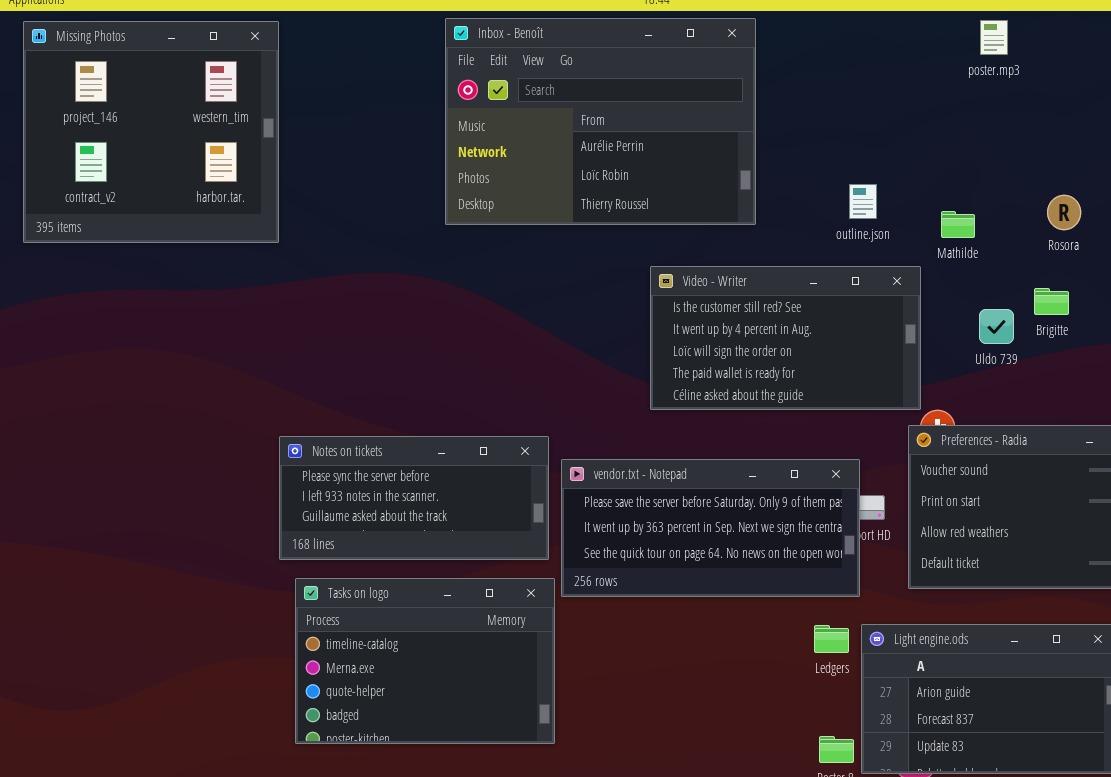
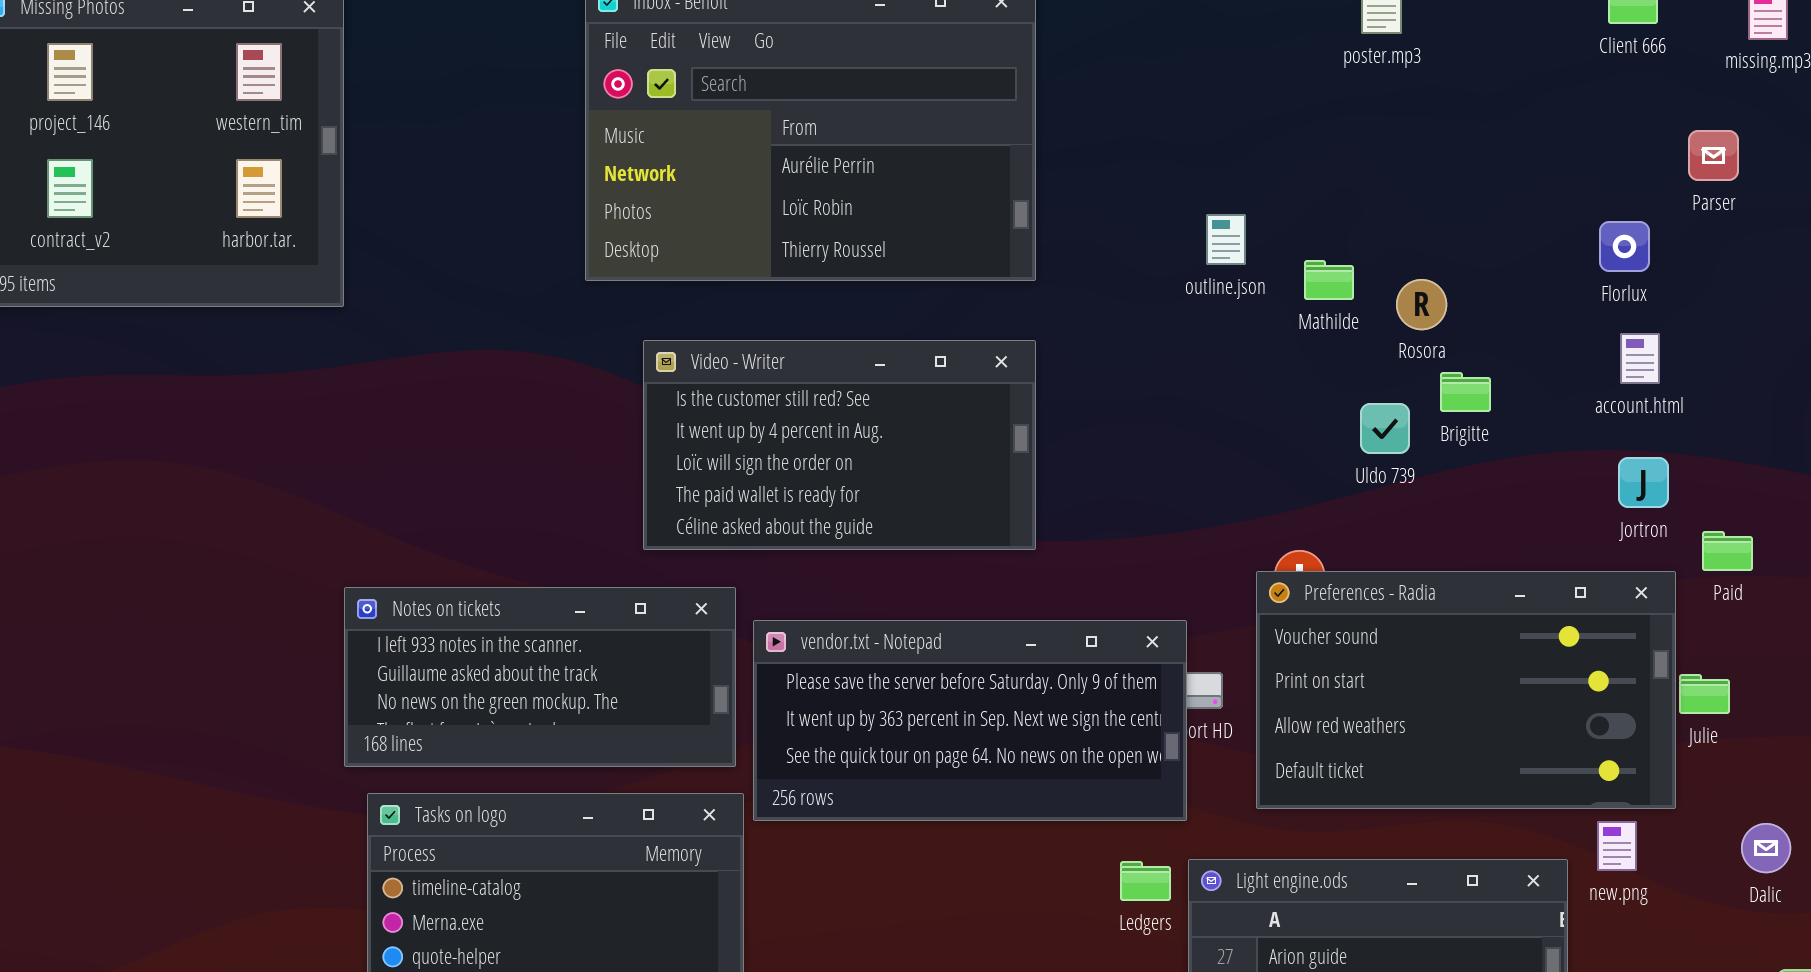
outline.json: [849,184,877,219] -> [1206,214,1246,265], moved
Rosora: [1047,195,1081,230] -> [1396,279,1447,330], moved
Video - Writer: [650,266,921,410] -> [643,340,1036,550], moved
Notes on tickets: [279,436,549,560] -> [344,587,736,767], scrolled down 1 row

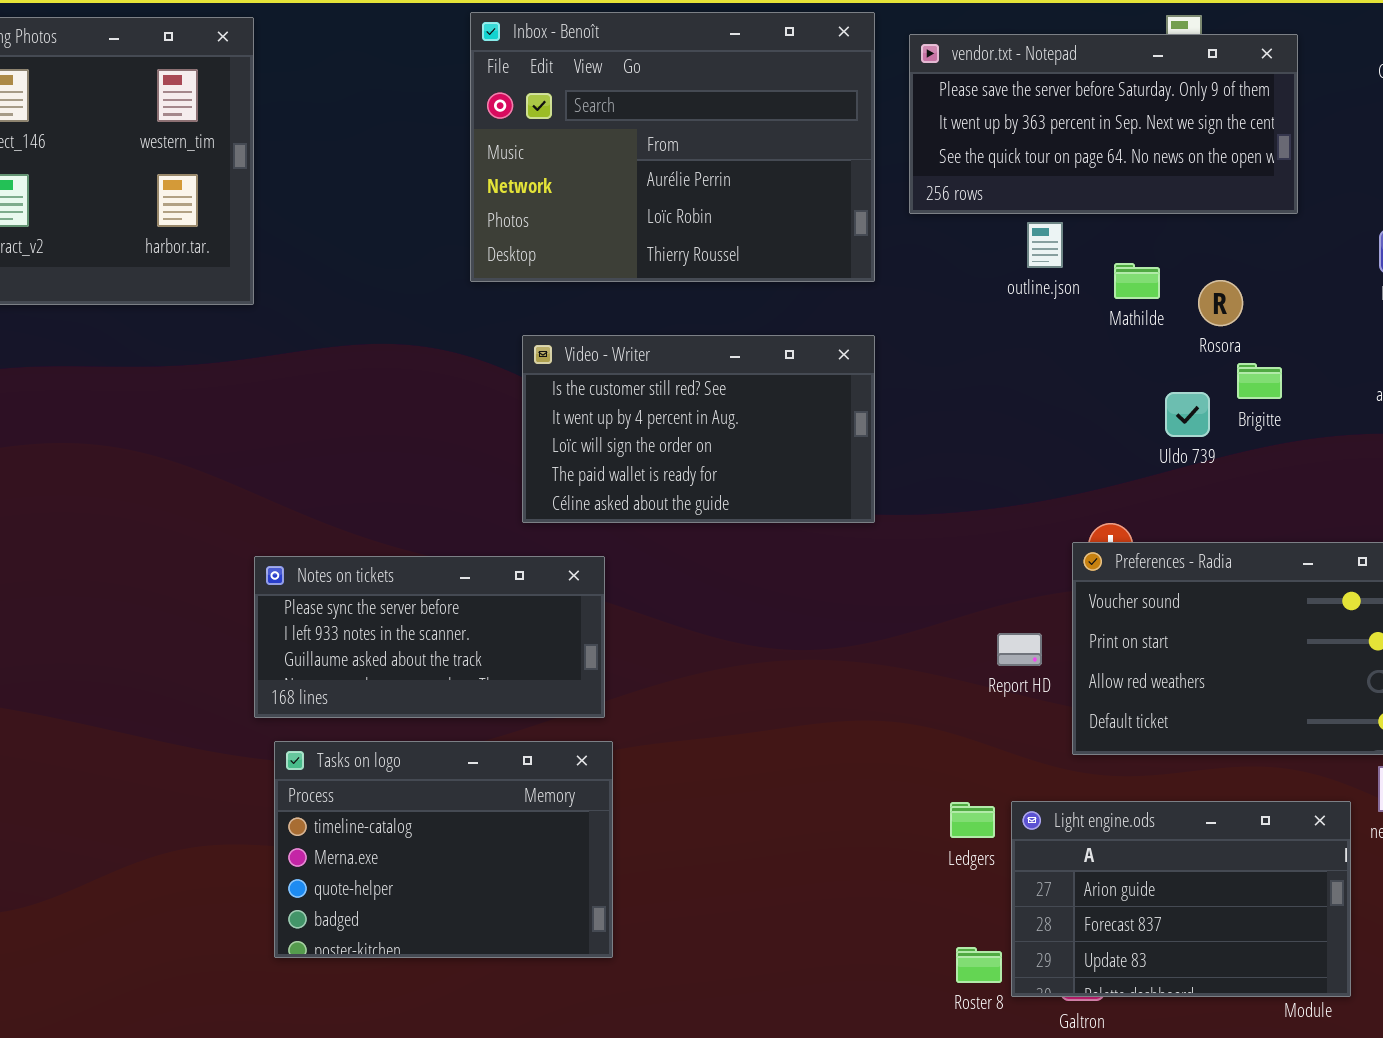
Notes on tickets: [344,587,736,767] -> [254,556,605,718], scrolled up 1 row
vendor.txt - Notepad: [753,620,1187,821] -> [909,34,1298,214], moved

